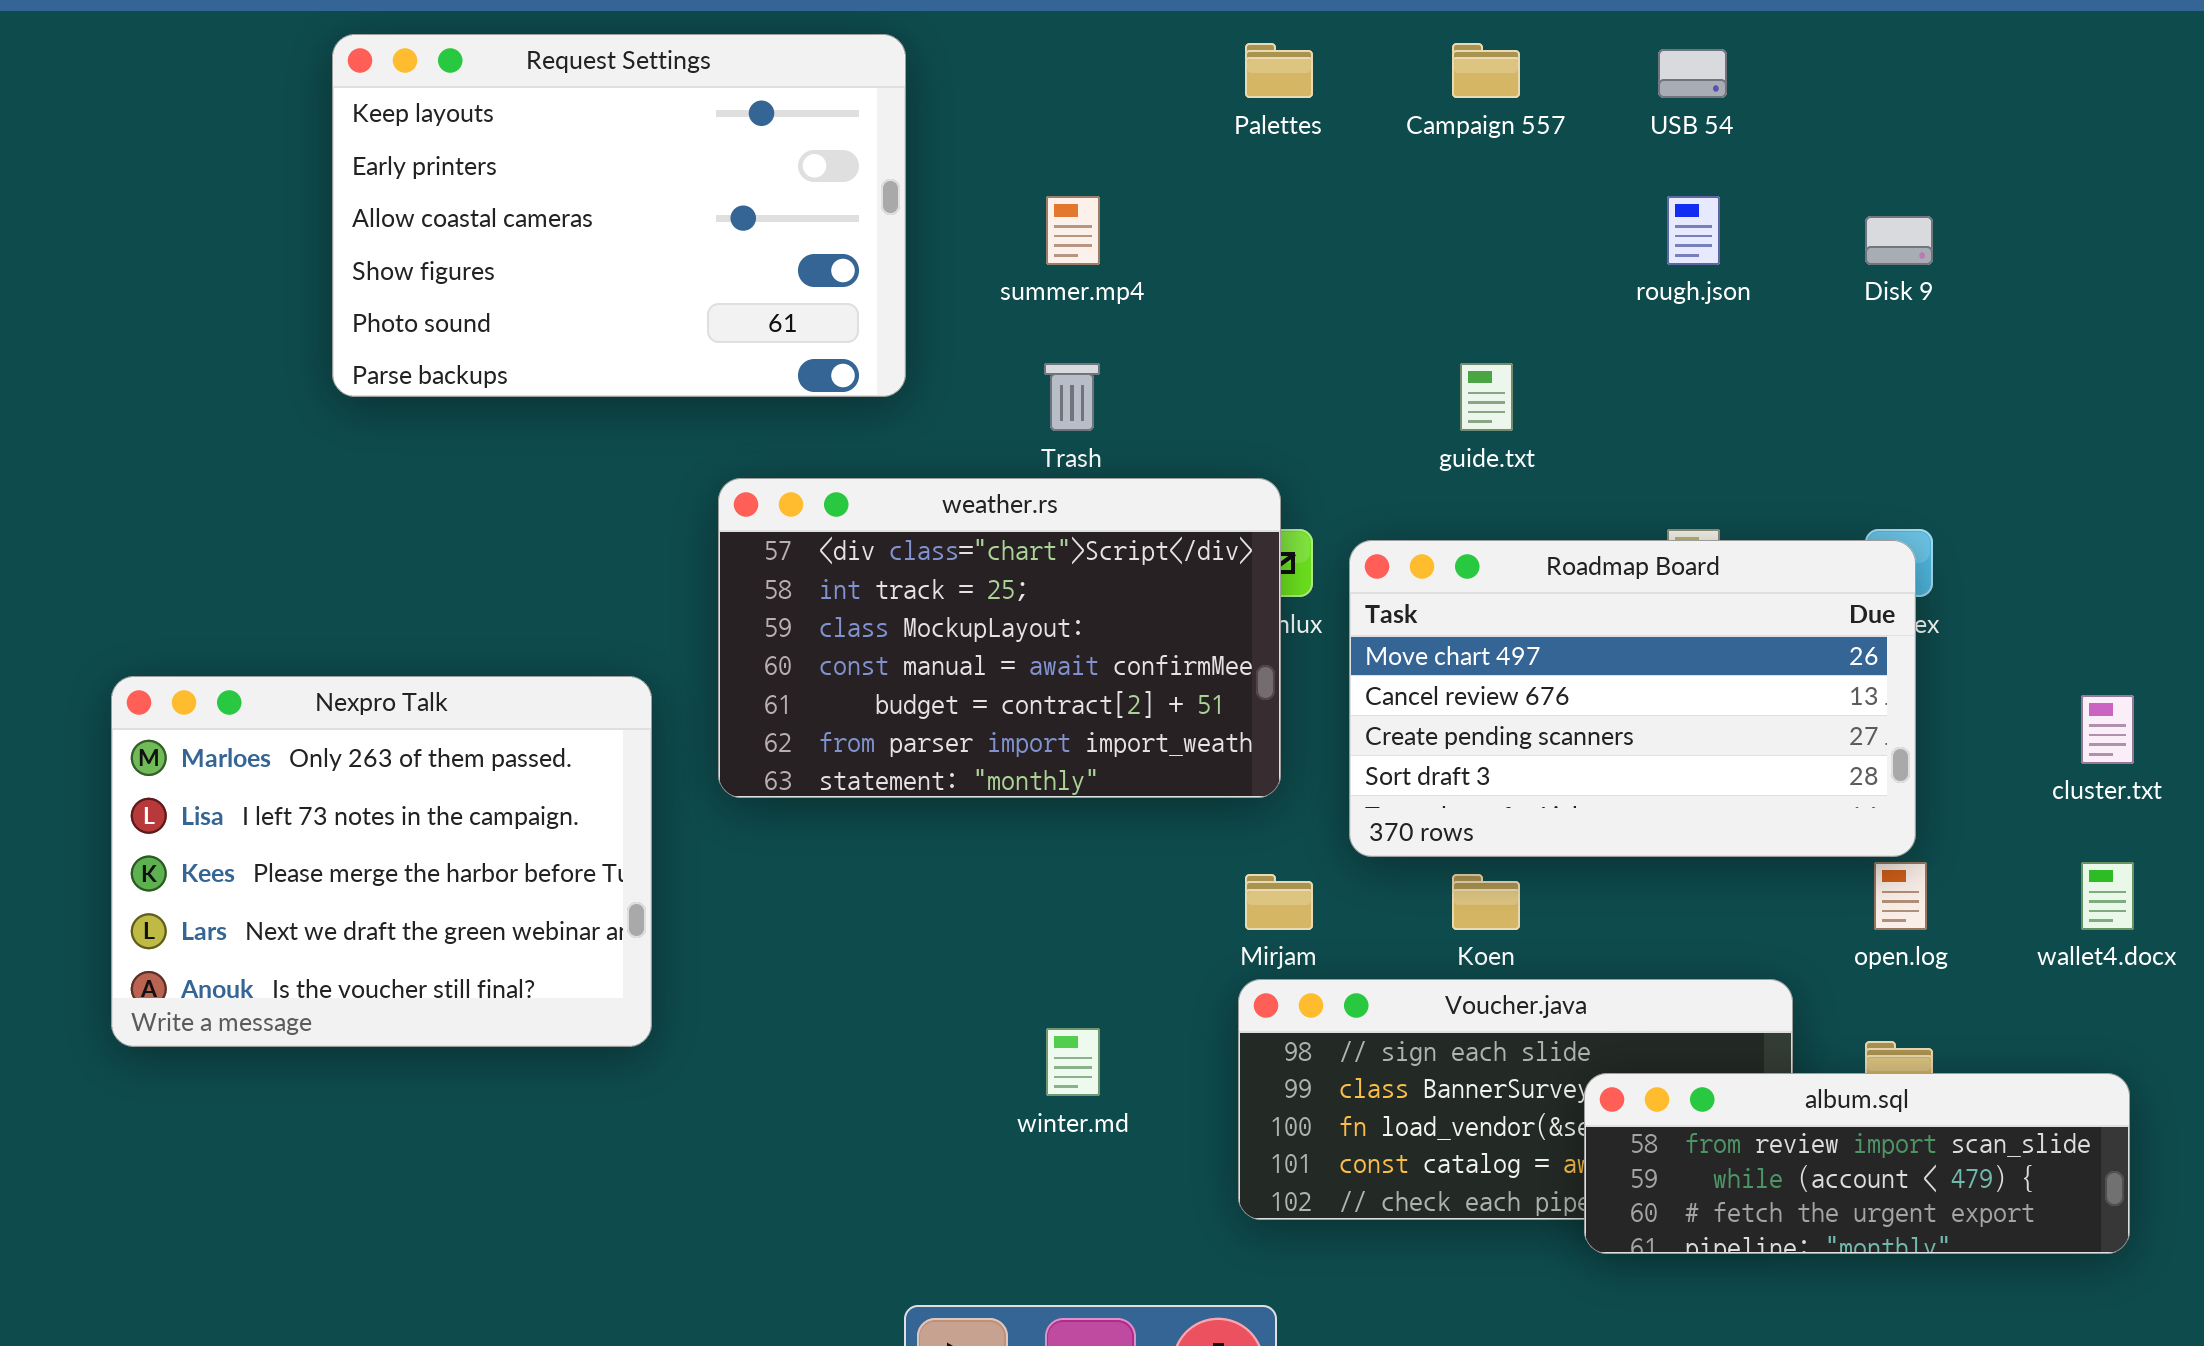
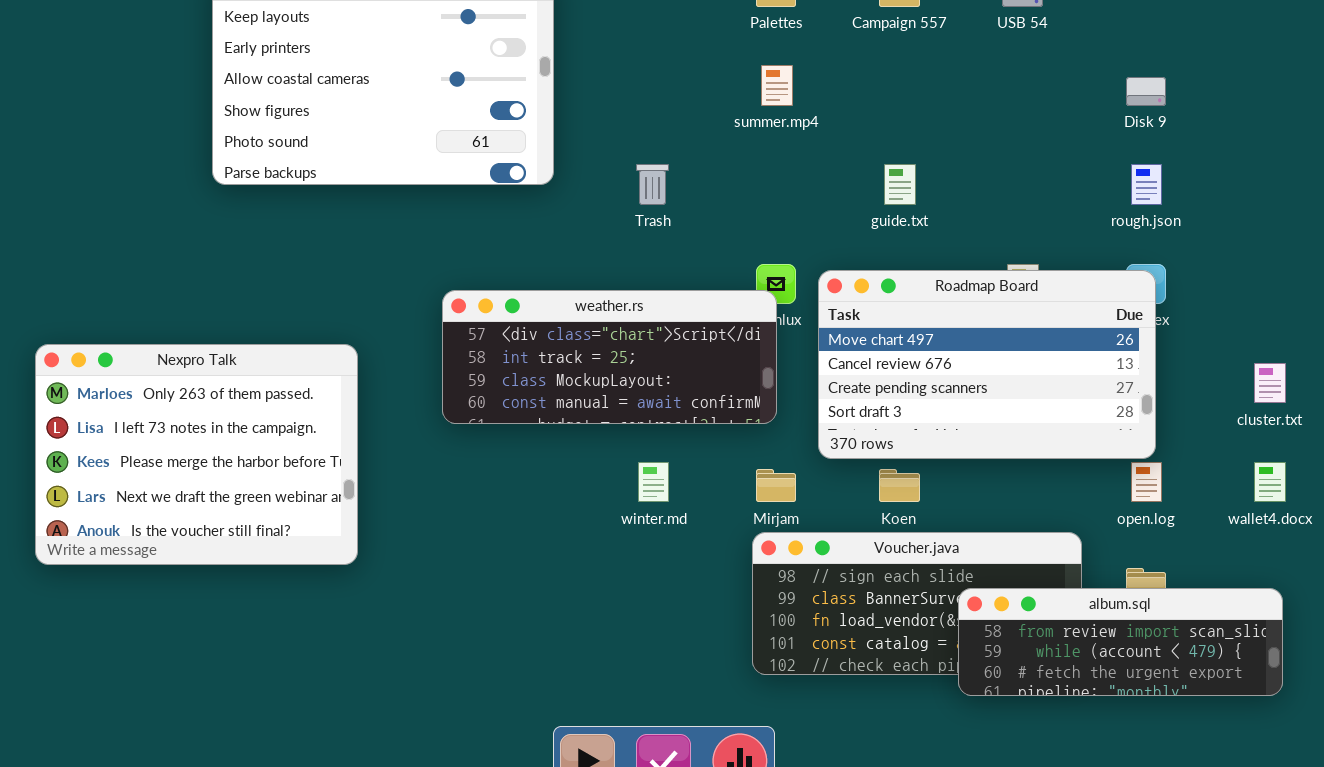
summer.mp4: [1046,196,1100,265] -> [761,65,793,106], moved
rough.json: [1667,196,1720,265] -> [1131,164,1162,205], moved
weather.rs: [718,478,1281,798] -> [442,290,777,424], resized
Nexpro Talk: [111,676,652,1047] -> [35,344,358,565], moved
winter.md: [1046,1028,1100,1096] -> [638,462,669,502], moved

